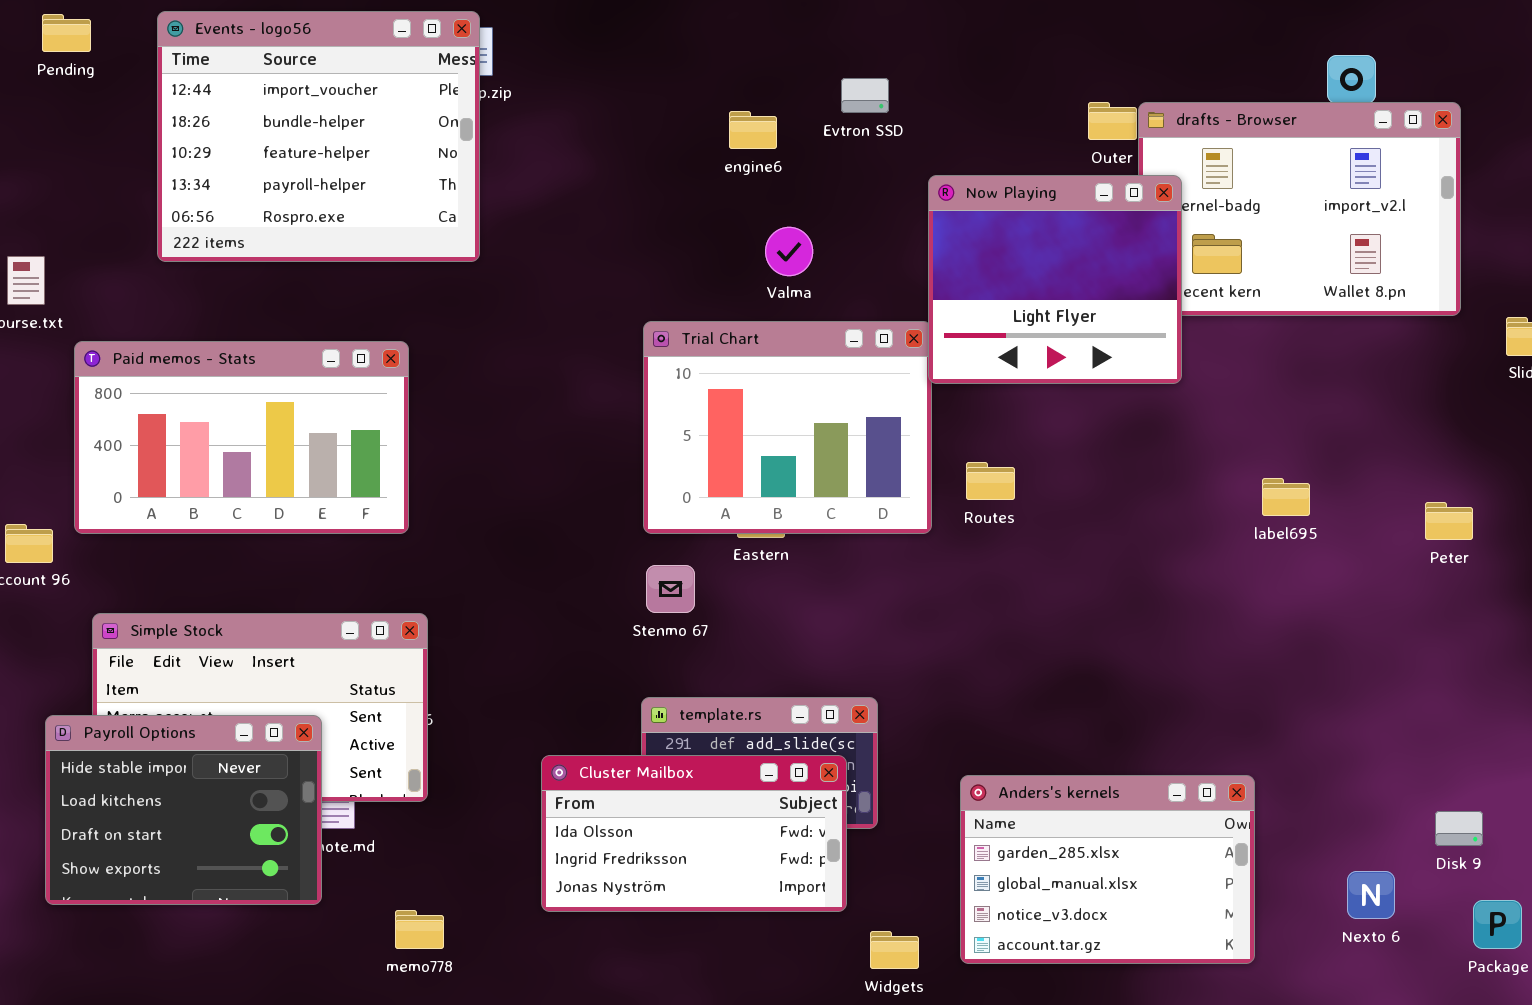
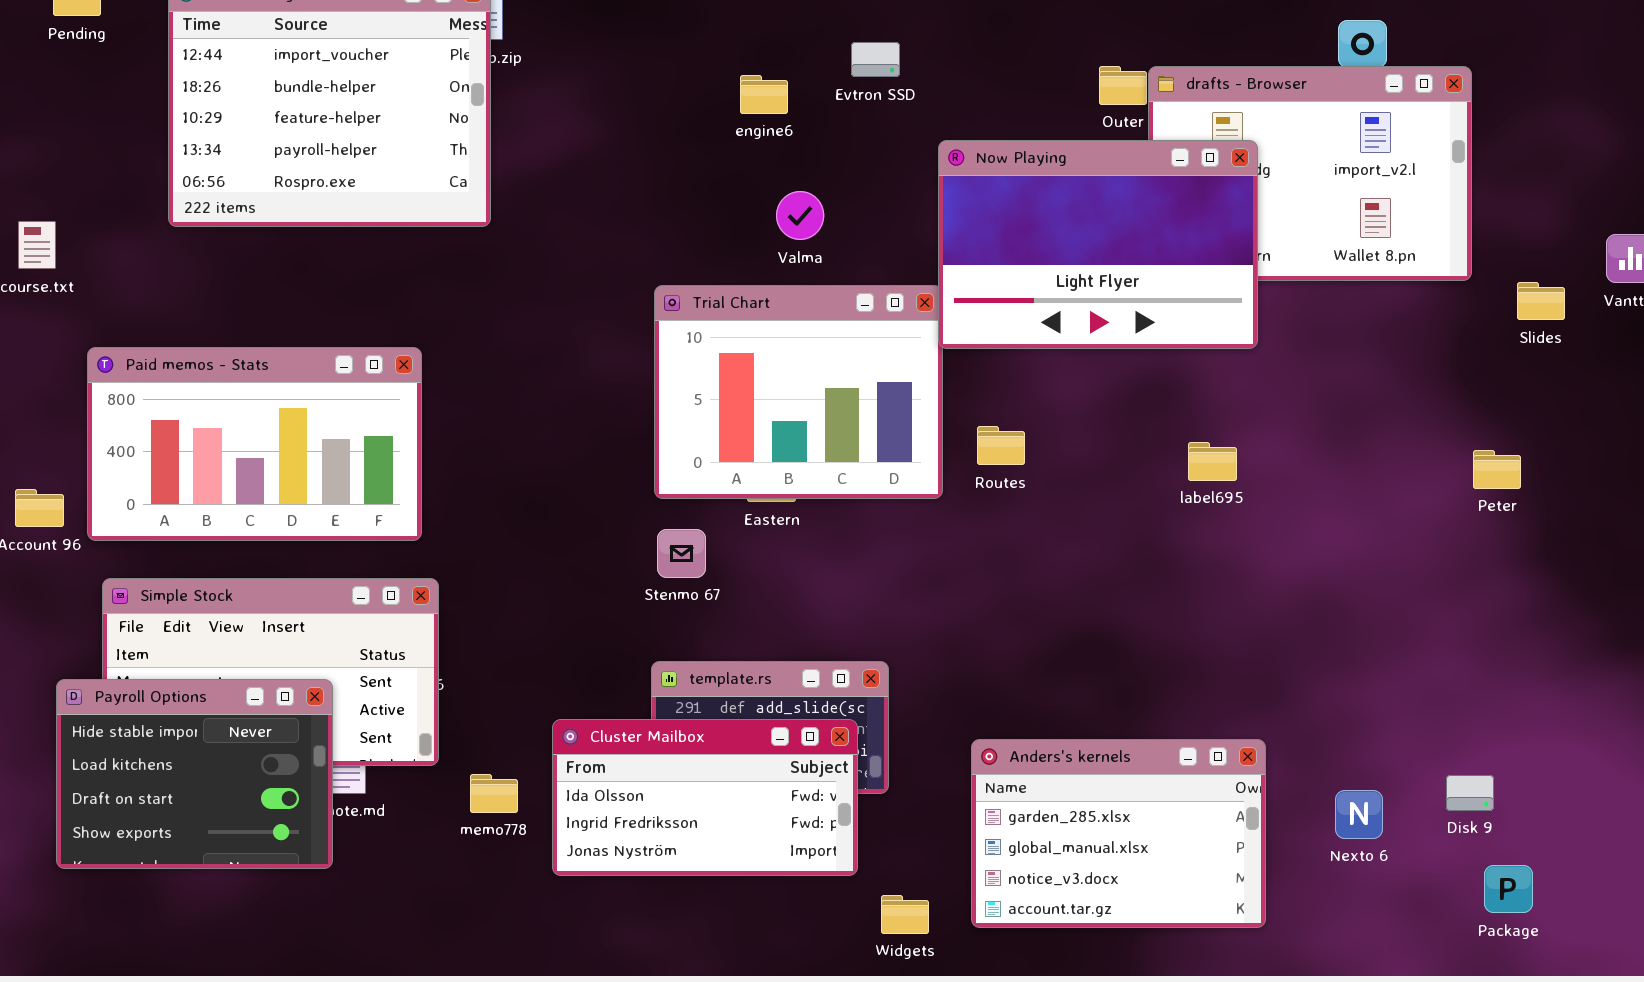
Now Playing: [928,175,1182,384] -> [938,140,1258,349], resized
Paid memos - Stats: [74,341,409,534] -> [87,347,422,541], moved
label695: [1262,478,1310,516] -> [1188,442,1237,481], moved
Peter: [1425,502,1473,540] -> [1473,450,1521,489], moved
Nexto 6: [1347,871,1395,919] -> [1335,790,1383,839], moved
memo778: [395,910,444,949] -> [470,774,518,813], moved

